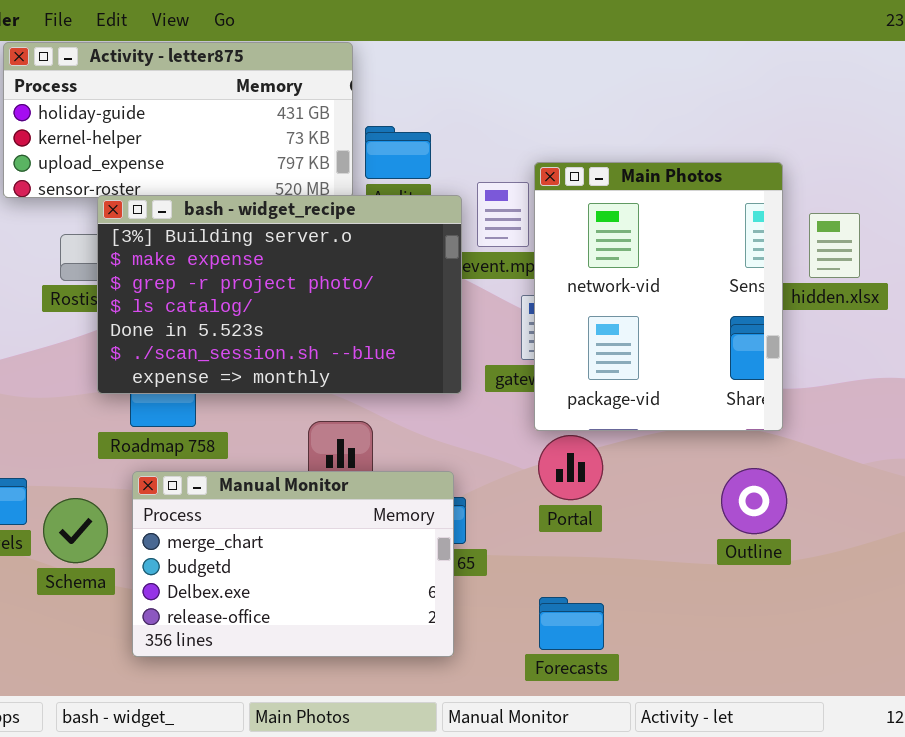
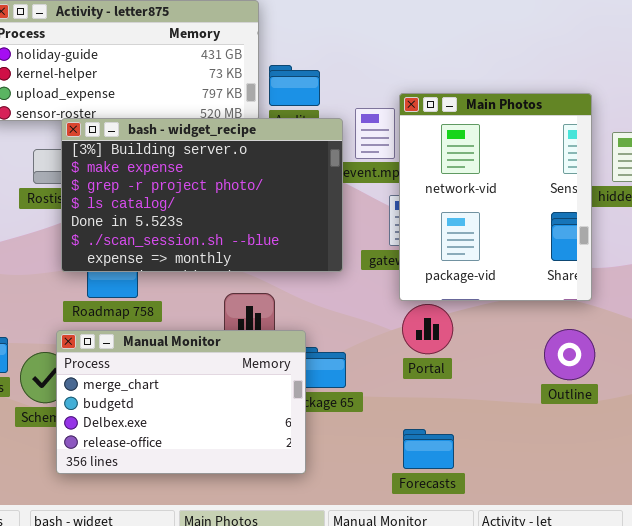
Manual Monitor: [132,471,454,657] -> [56,330,306,474], moved

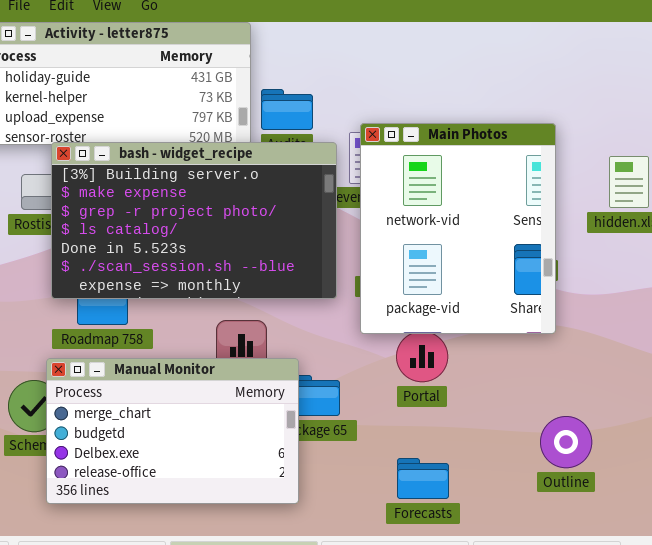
Main Photos: [399,93,592,301] -> [360,123,556,334], moved
Outline: [544,329,595,380] -> [540,416,592,468], moved

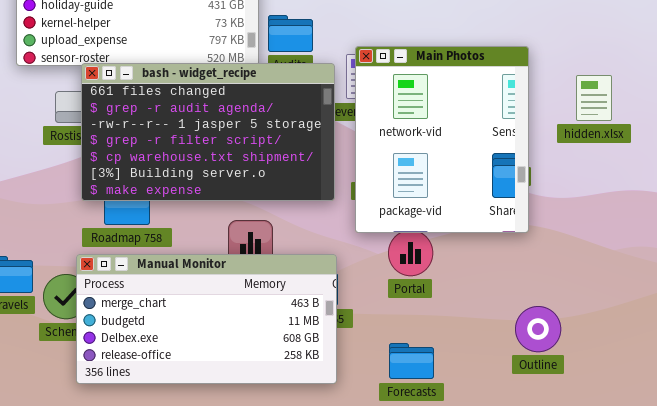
bash - widget_recipe: [51,142,337,299] -> [81,63,335,201], scrolled up 5 rows
Manual Monitor: [46,358,299,504] -> [76,254,337,384], resized

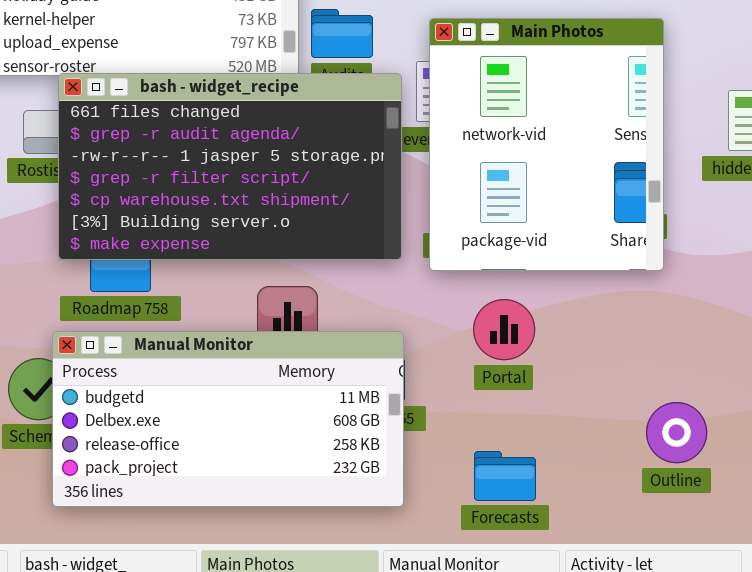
Main Photos: [355,46,529,233] -> [429,18,664,271], moved
Manual Monitor: [76,254,337,384] -> [52,331,404,507], scrolled down 1 row

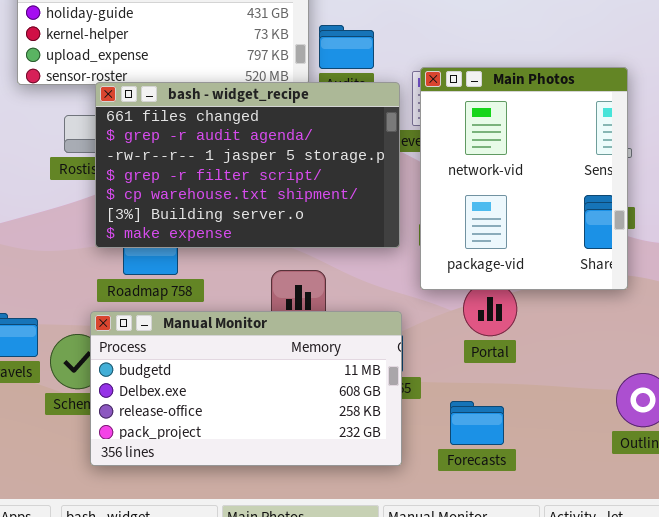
Main Photos: [429,18,664,271] -> [420,67,628,290], moved
Forecasts: [474,451,536,501] -> [450,401,504,445], moved

